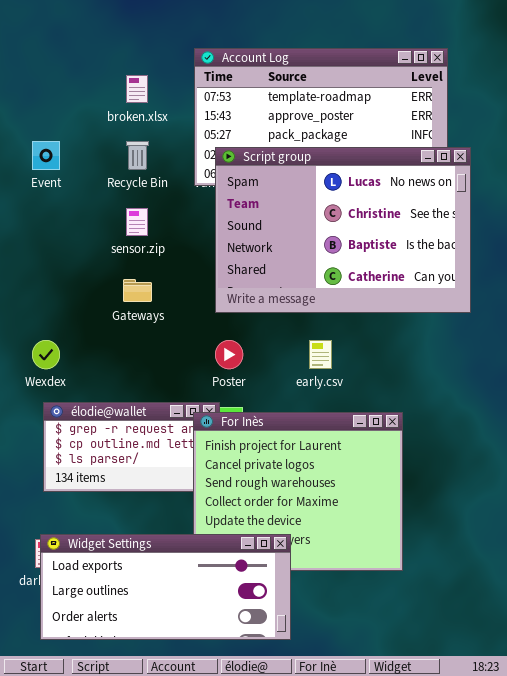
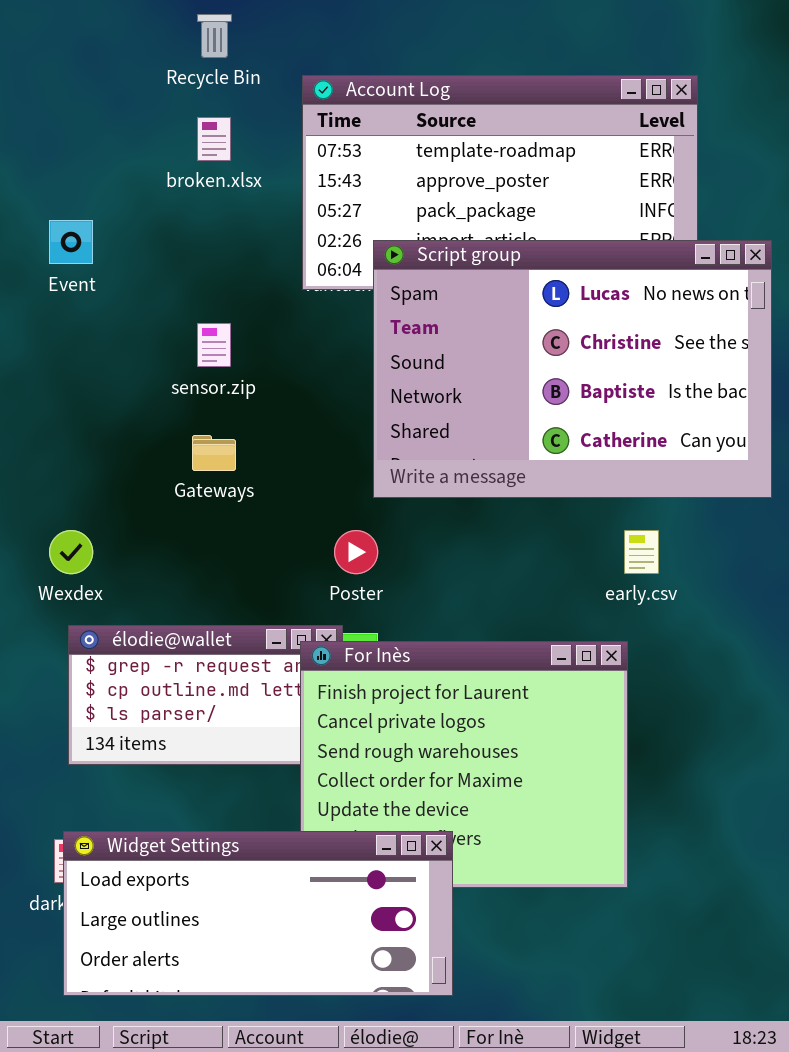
Recycle Bin: [126,141,149,170] -> [197,14,232,58], moved
Script group: [215,147,471,313] -> [373,240,772,498], moved
early.csv: [309,340,332,369] -> [624,530,659,574], moved

